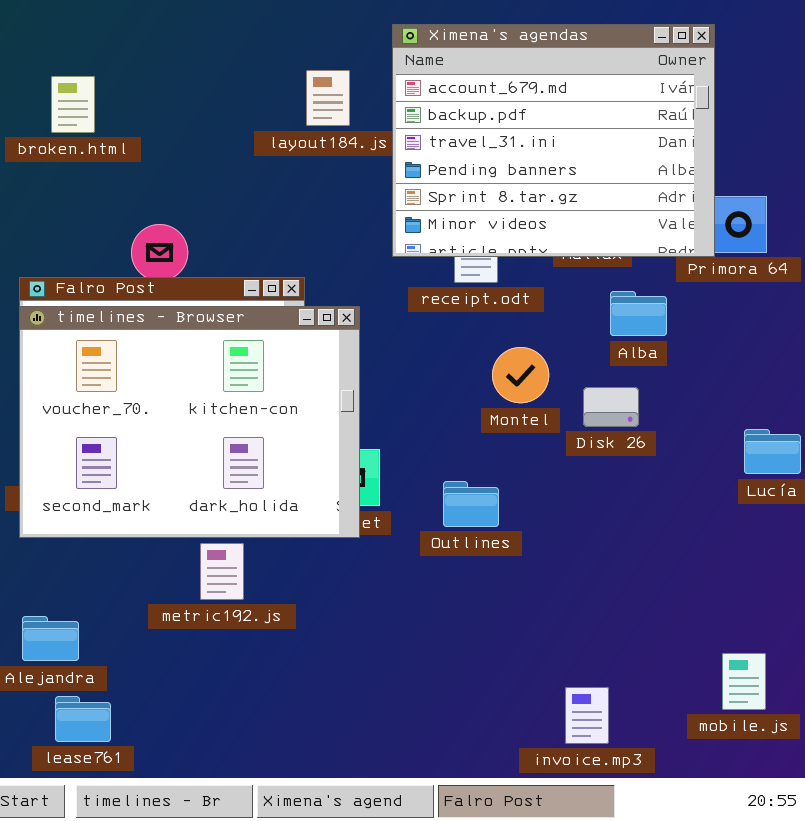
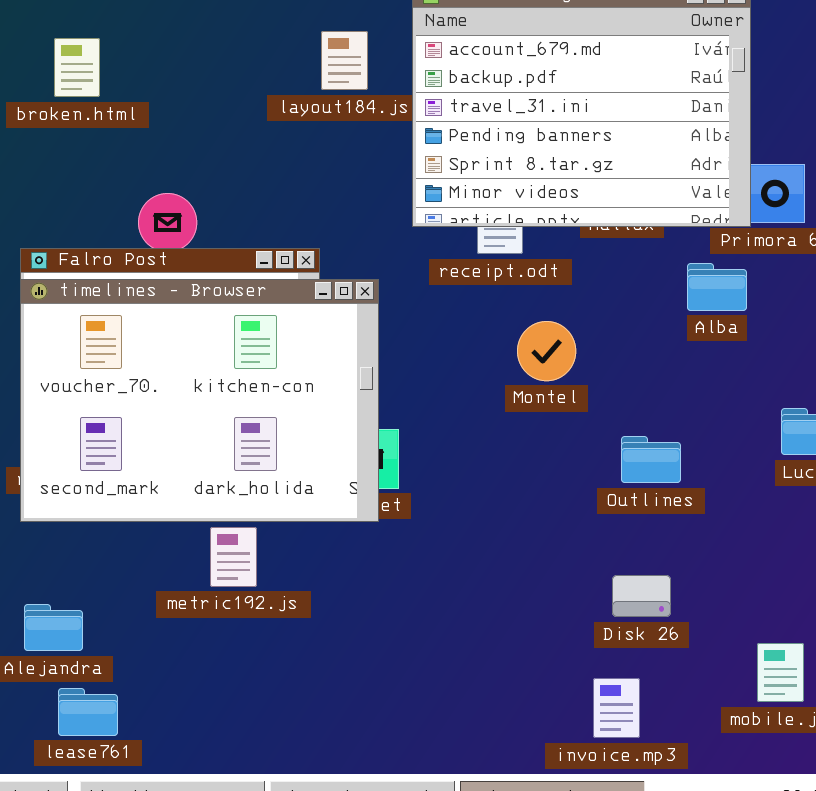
Alba: [610,291,667,336] -> [687,263,747,311], moved
Disk 26: [583,387,639,427] -> [612,575,671,617], moved
Outlines: [443,481,499,527] -> [621,436,681,483], moved

